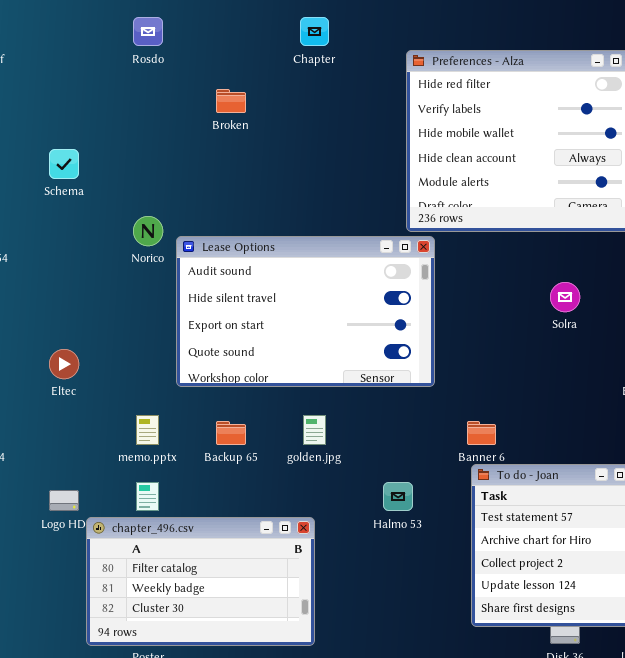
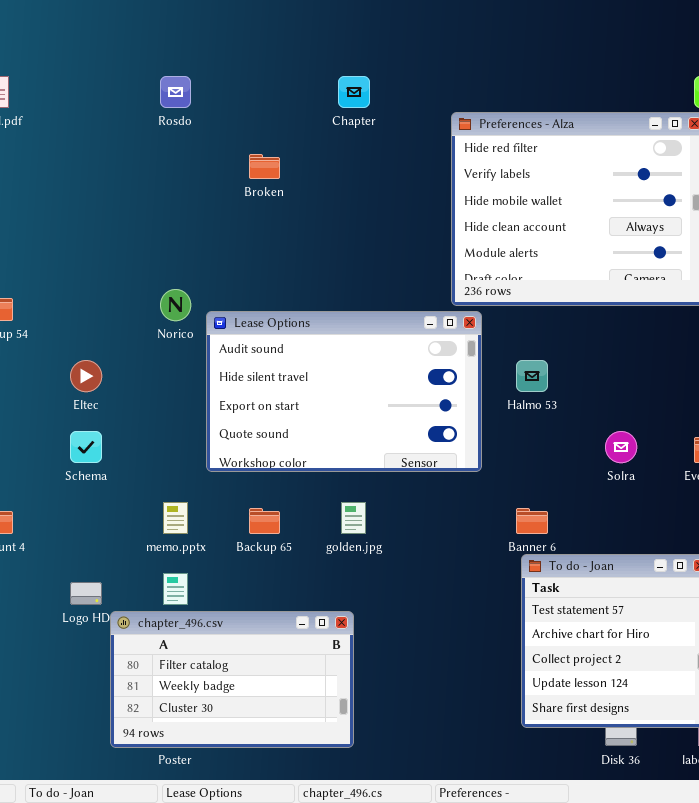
Schema: [49,149,79,179] -> [70,431,102,463], moved
Solra: [550,282,580,312] -> [605,431,637,463], moved
Eltec: [49,349,79,379] -> [70,360,102,392], moved
Halmo 53: [383,482,413,511] -> [516,360,548,392], moved

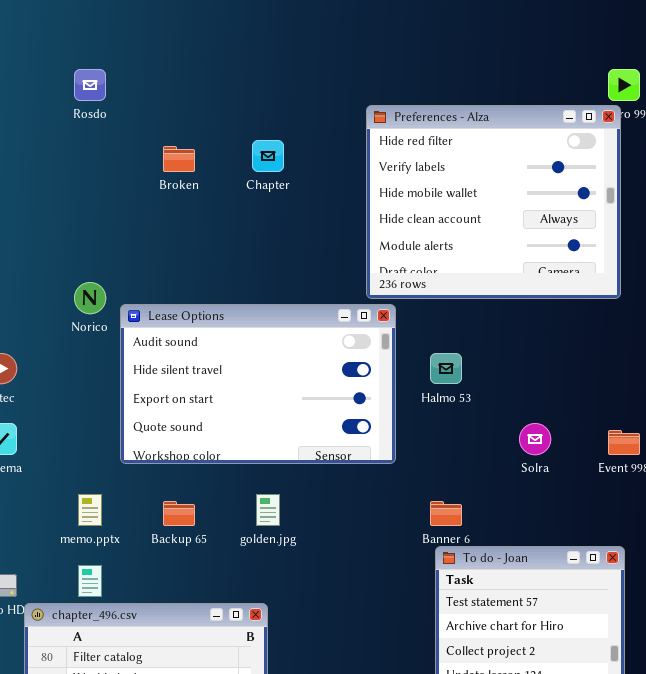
Chapter: [338,76,370,108] -> [252,140,284,172], moved

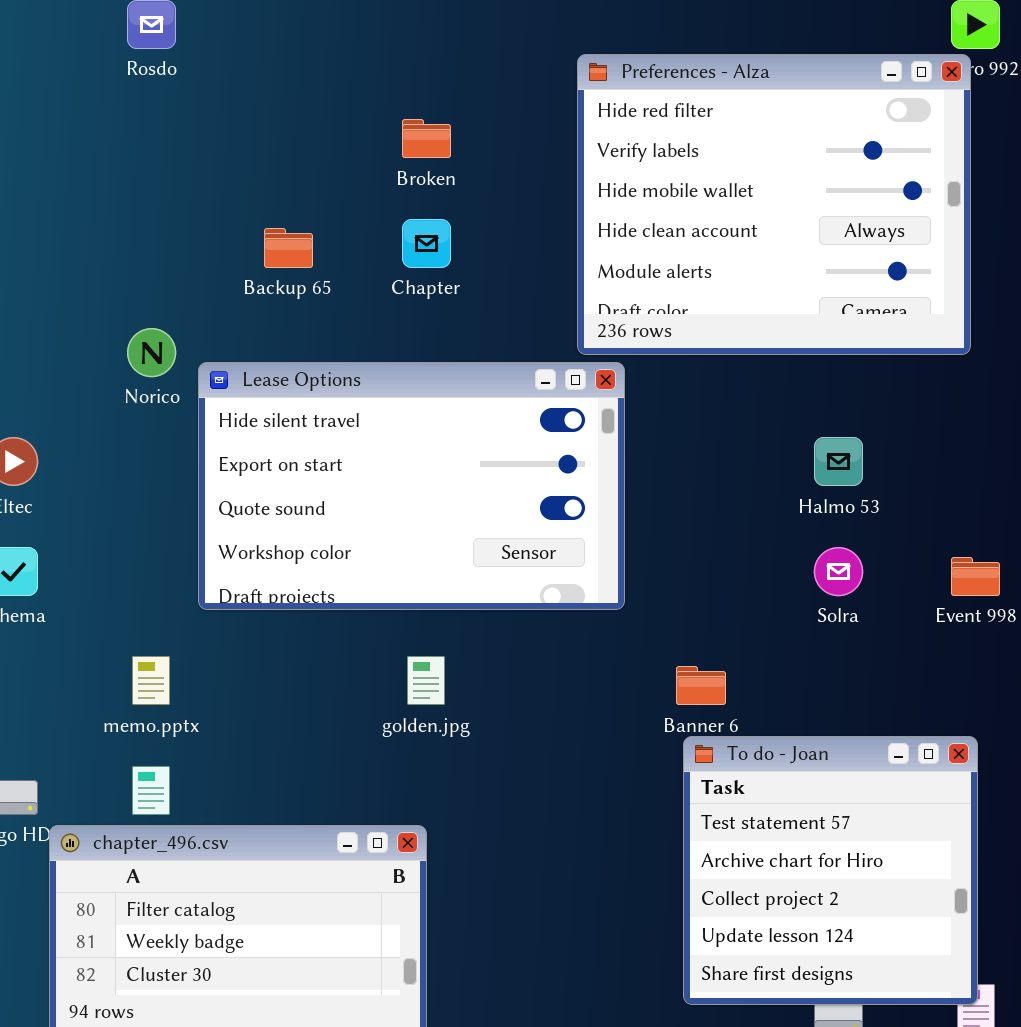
Chapter: [252,140,284,172] -> [402,219,451,268], moved
Broken: [163,146,195,172] -> [402,119,451,158], moved
Lease Options: [120,304,396,464] -> [198,362,625,610], scrolled down 1 row
Halmo 53: [430,353,462,384] -> [814,437,863,486], moved
Backup 65: [163,501,195,526] -> [264,228,313,268], moved

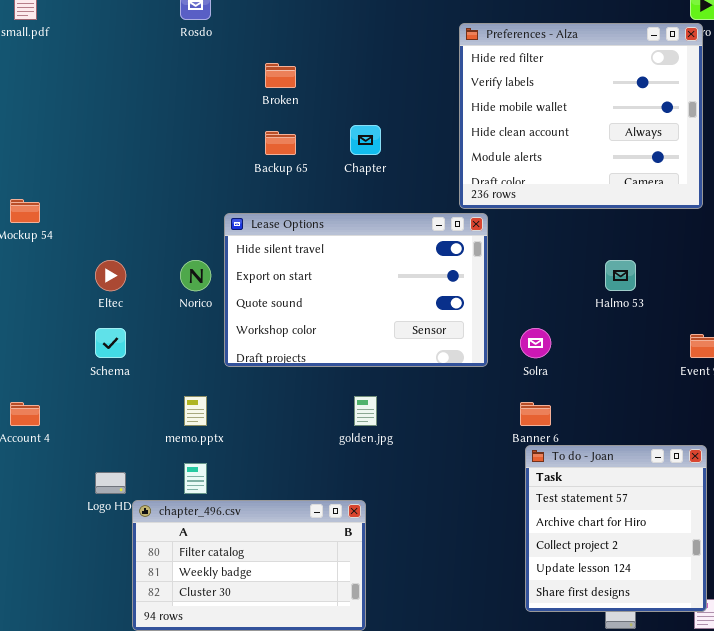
Broken: [402,119,451,158] -> [265,63,296,88], moved
Norico: [127,328,176,377] -> [180,260,211,291], moved
Solra: [814,547,863,596] -> [520,328,551,358], moved

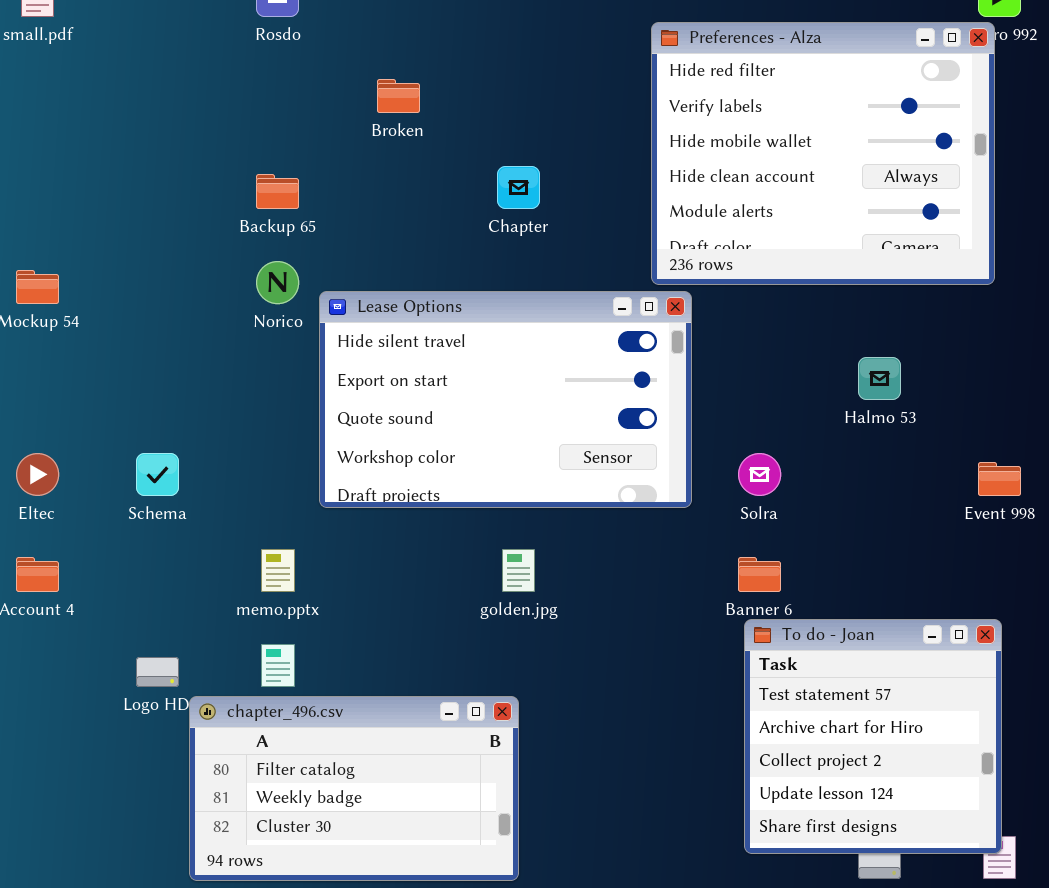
Backup 65: [265,131,296,155] -> [256,174,299,209], moved
Eltec: [95,260,126,291] -> [16,453,59,496], moved
Norico: [180,260,211,291] -> [256,261,299,304], moved

